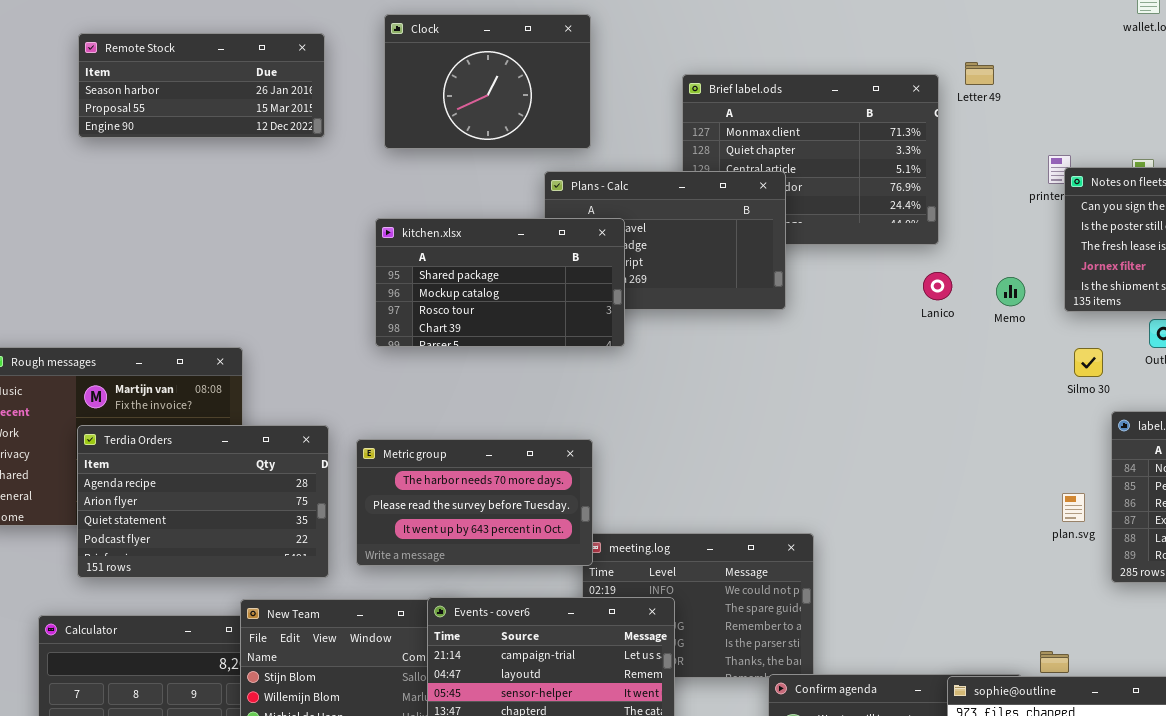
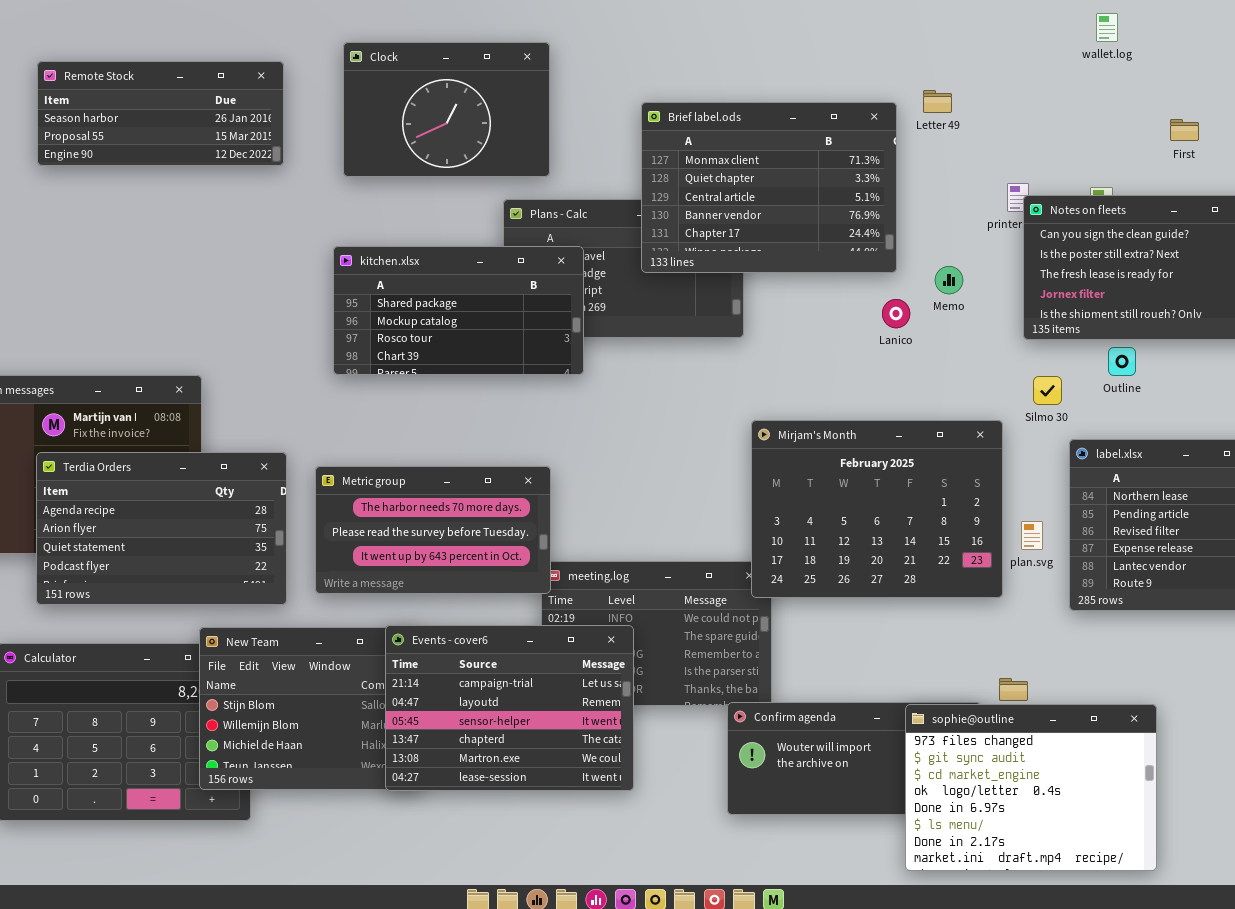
Brief label.ods: [682,74,939,245] -> [641,102,897,273], raised
Memo: [996,277,1025,306] -> [935,266,963,294], moved
Mirjam's Month: none -> [751,420,1003,598], opened

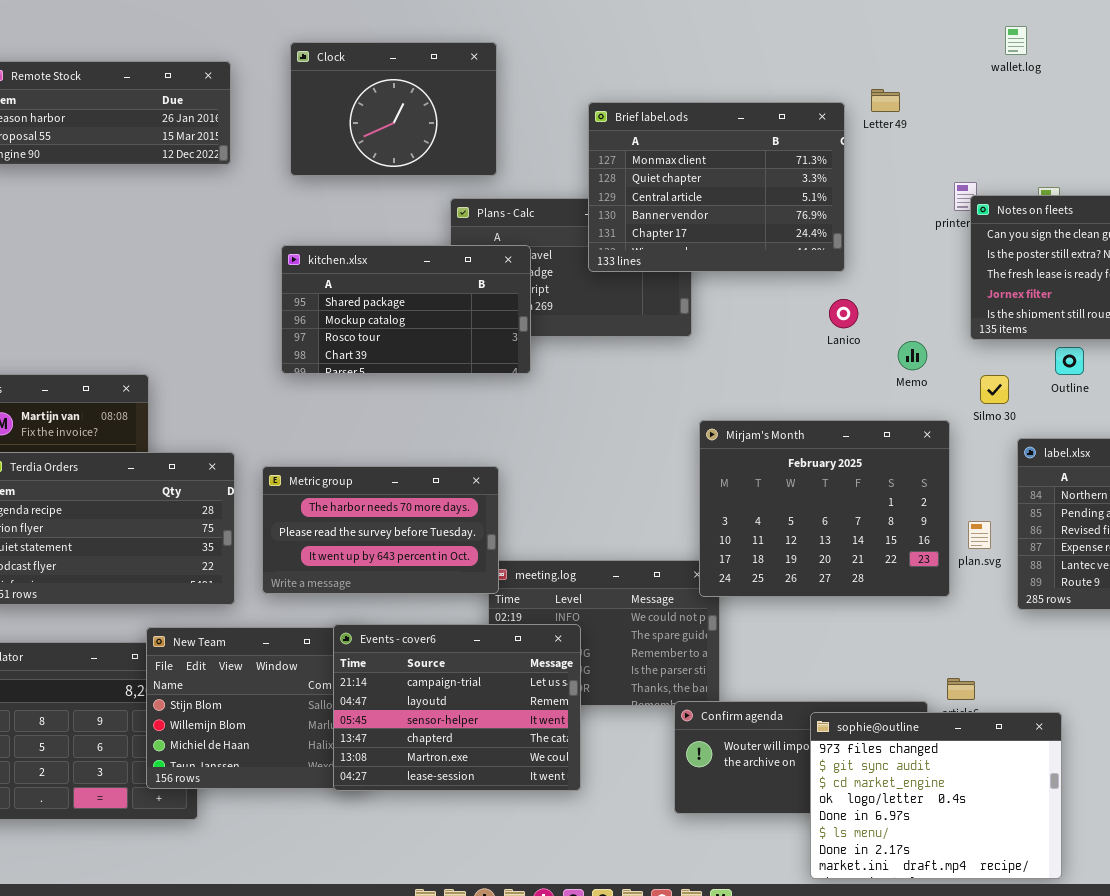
wallet.log: [1096,13,1118,42] -> [1005,26,1027,55], moved
Memo: [935,266,963,294] -> [898,341,927,370], moved
sophie@outline: [905,704,1157,871] -> [810,712,1062,879], moved

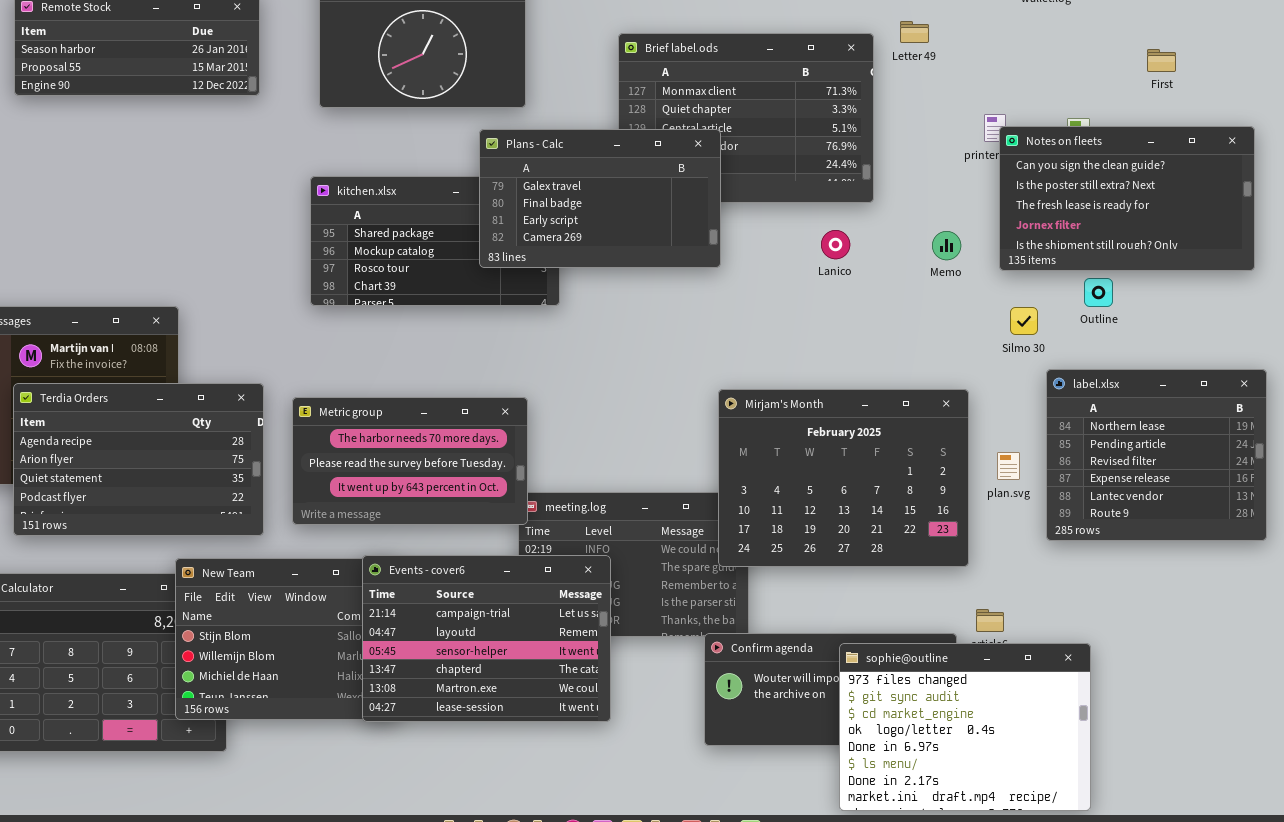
Plans - Calc: [450,198,692,337] -> [479,129,721,268], raised
Lanico: [829,299,858,328] -> [821,230,850,259], moved
Memo: [898,341,927,370] -> [932,231,961,260], moved
Mirjam's Month: [699,420,950,597] -> [718,389,969,567], moved

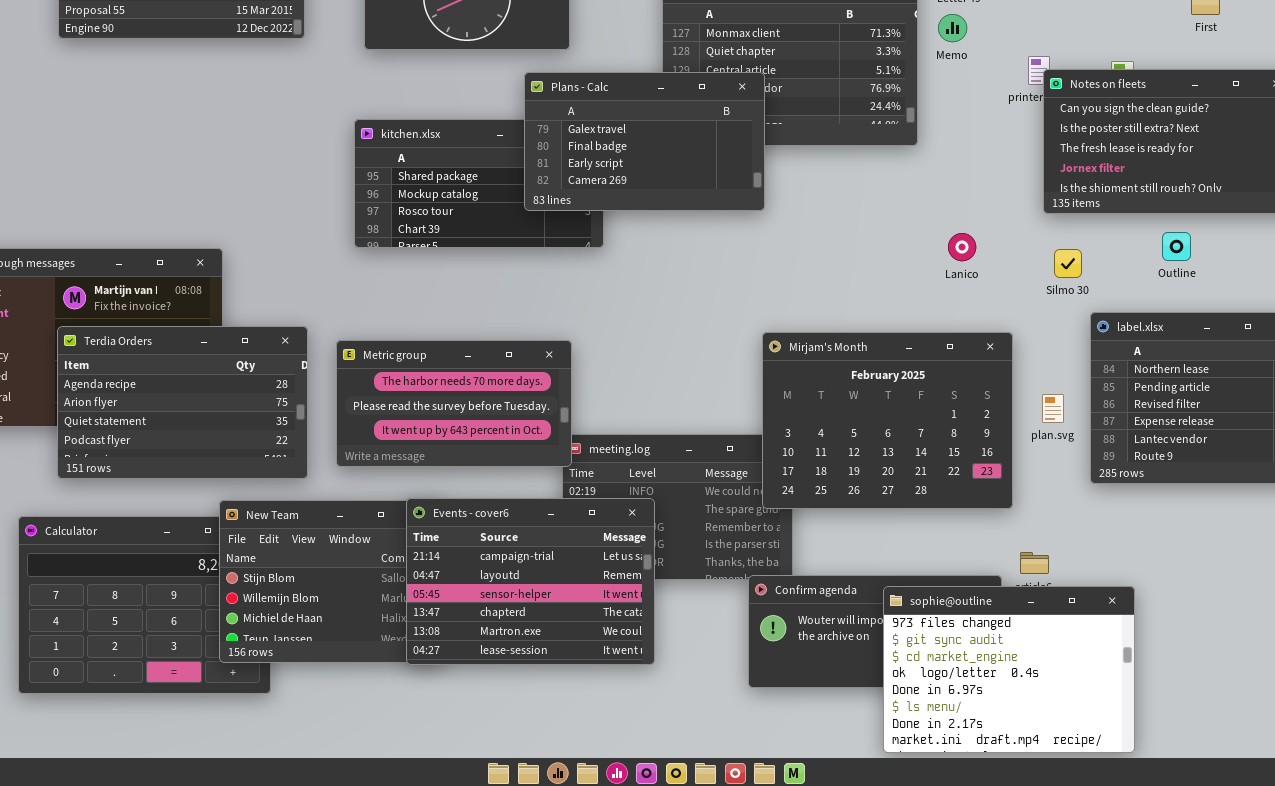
Lanico: [821,230,850,259] -> [948,233,976,261], moved
Memo: [932,231,961,260] -> [938,14,967,42], moved
Outline: [1084,278,1113,307] -> [1162,232,1191,261], moved

